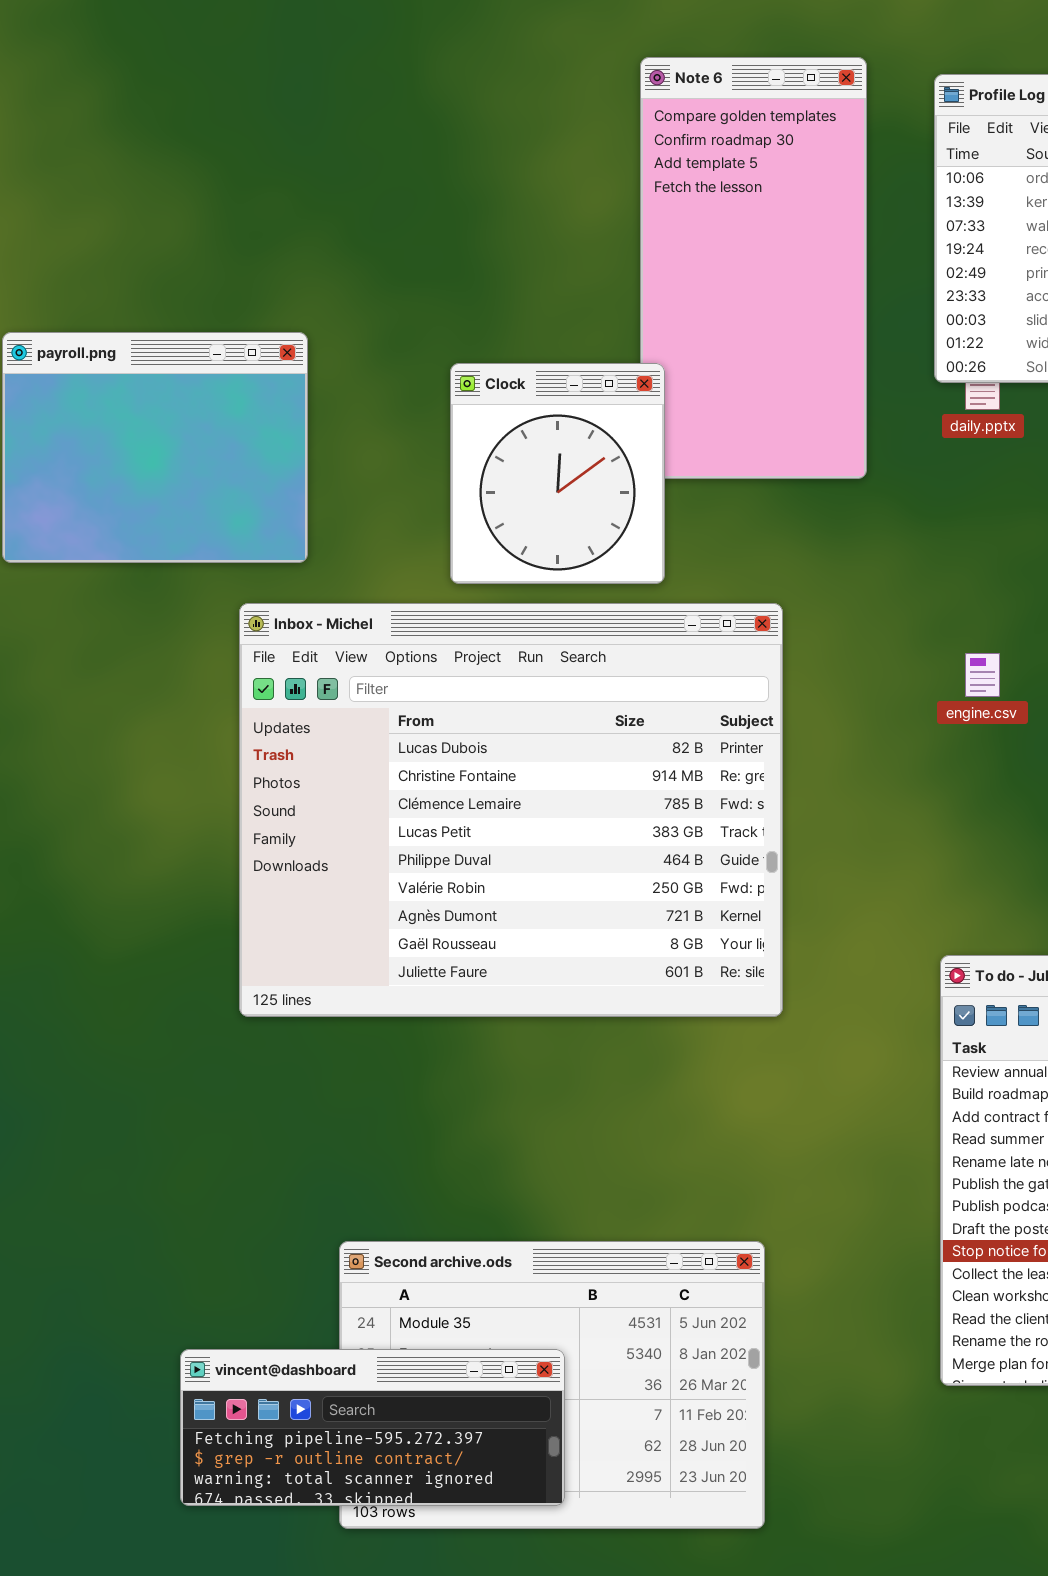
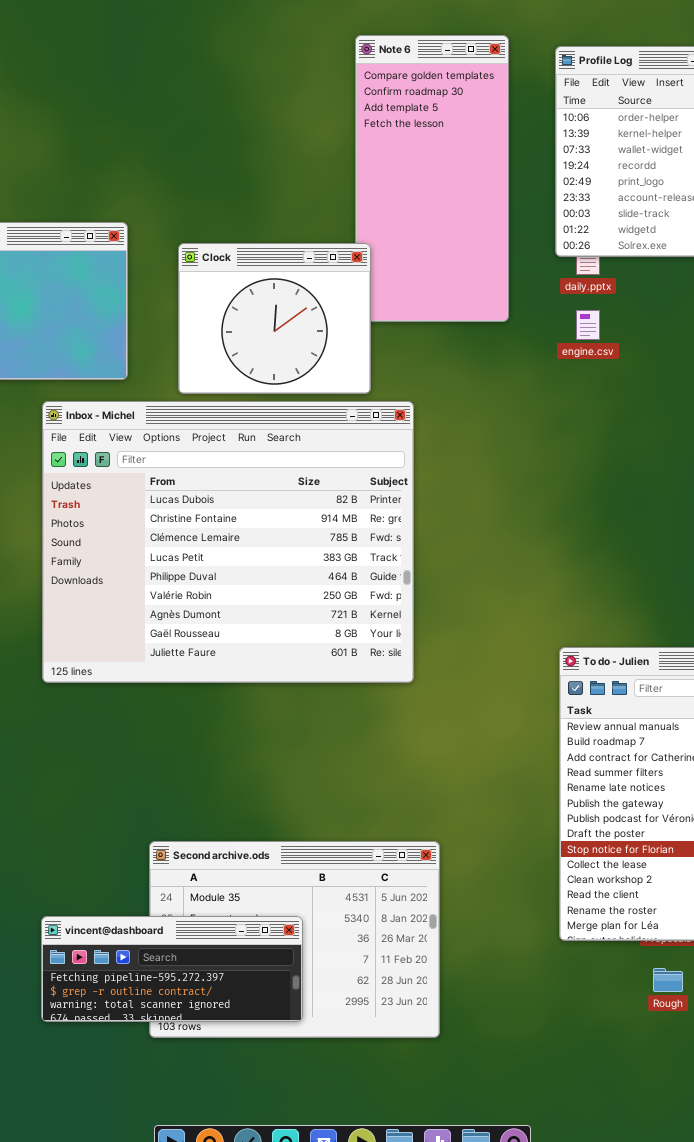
Clock: [450,363,665,584] -> [178,243,371,394], resized
Inbox - Michel: [239,603,783,1017] -> [42,401,414,683], moved
engine.csv: [965,653,1000,697] -> [576,310,600,340], moved

